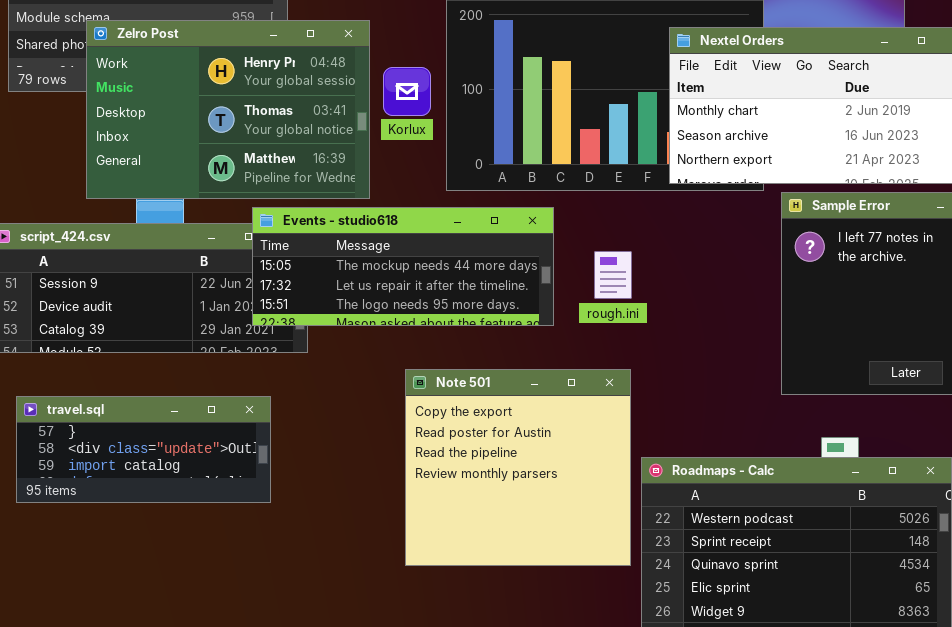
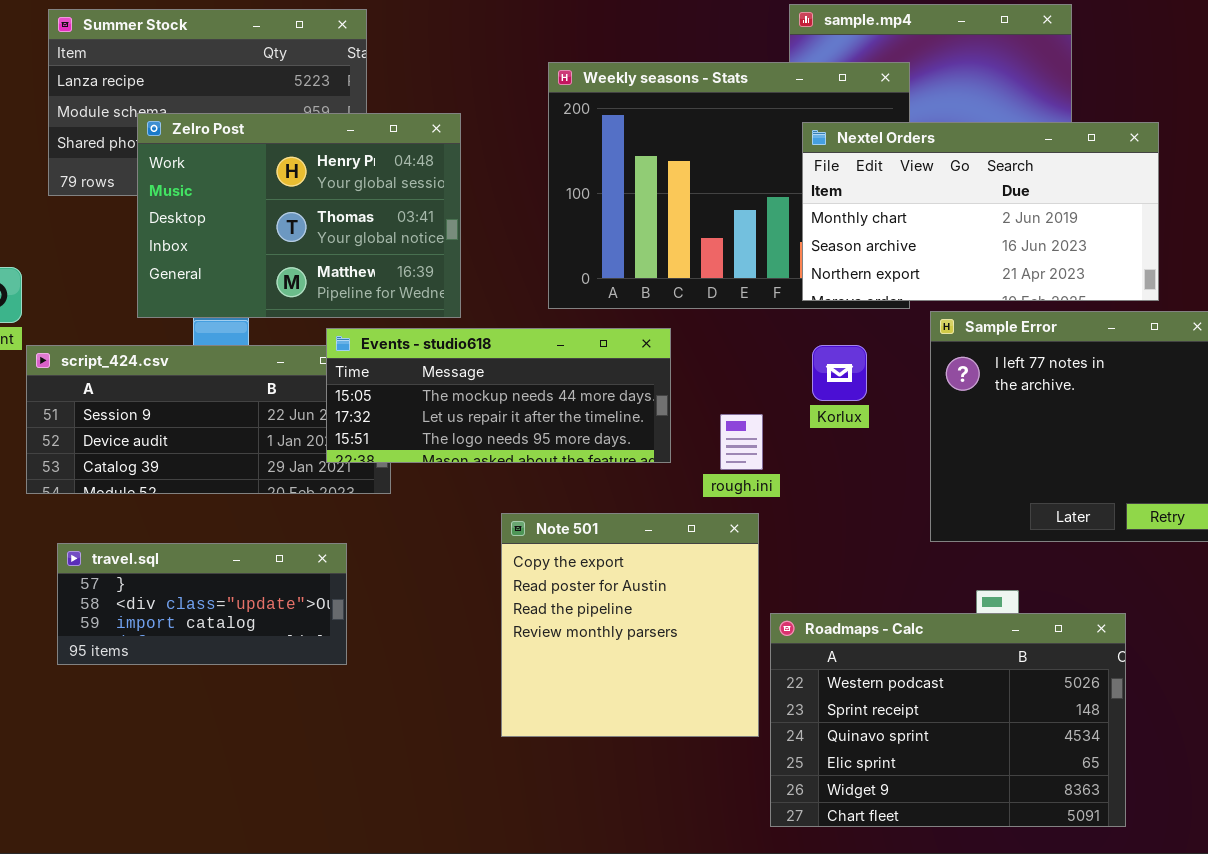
Korlux: [383,67,431,116] -> [812,345,867,401], moved
rough.ini: [594,251,632,299] -> [720,414,763,470], moved

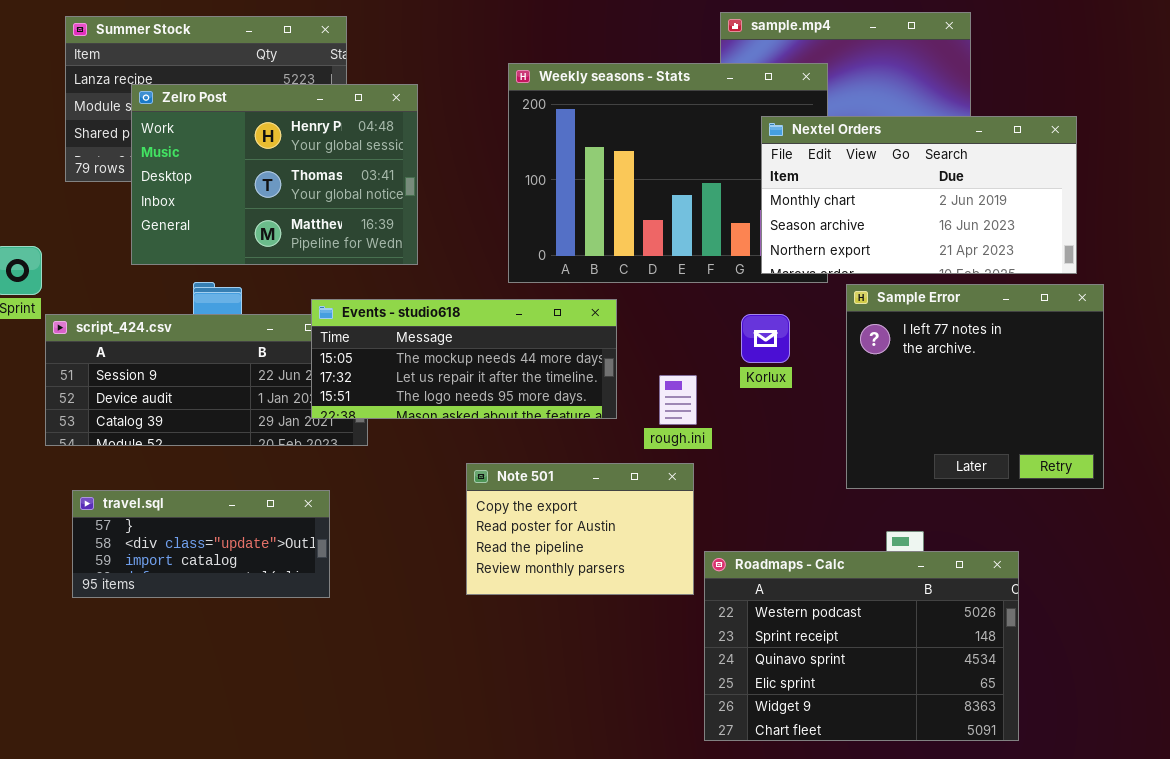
Zelro Post: [137,113,461,318] -> [131,84,418,265], moved
Nextel Orders: [802,122,1159,301] -> [761,116,1077,274], moved
Note 501: [501,513,759,737] -> [466,463,694,595], resized

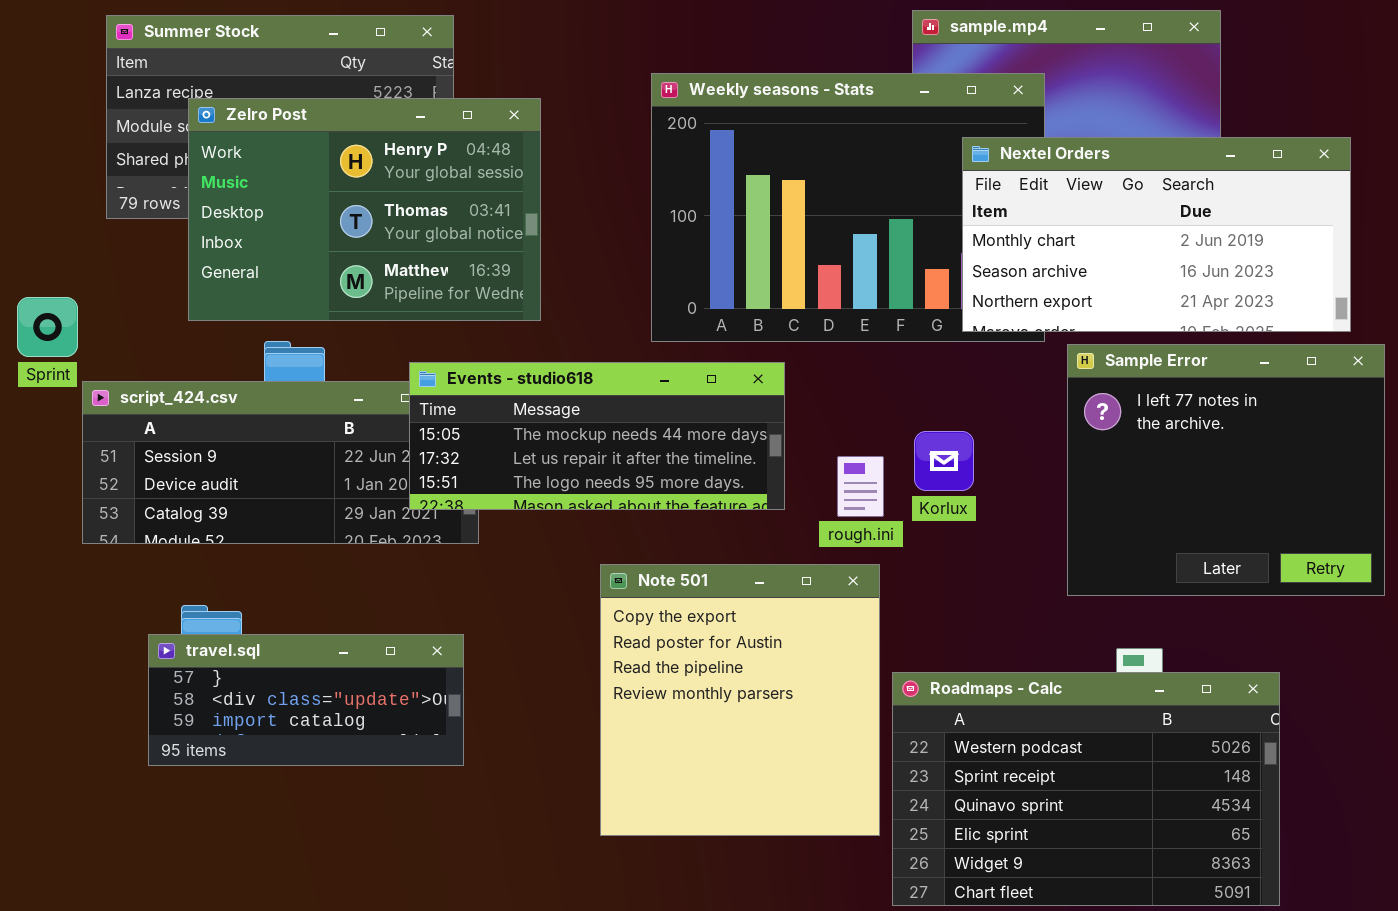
Korlux: [741,314,790,363] -> [914,431,974,491], moved
Note 501: [466,463,694,595] -> [600,564,880,836], resized
travel.sql: [72,490,330,598] -> [148,634,464,766], moved

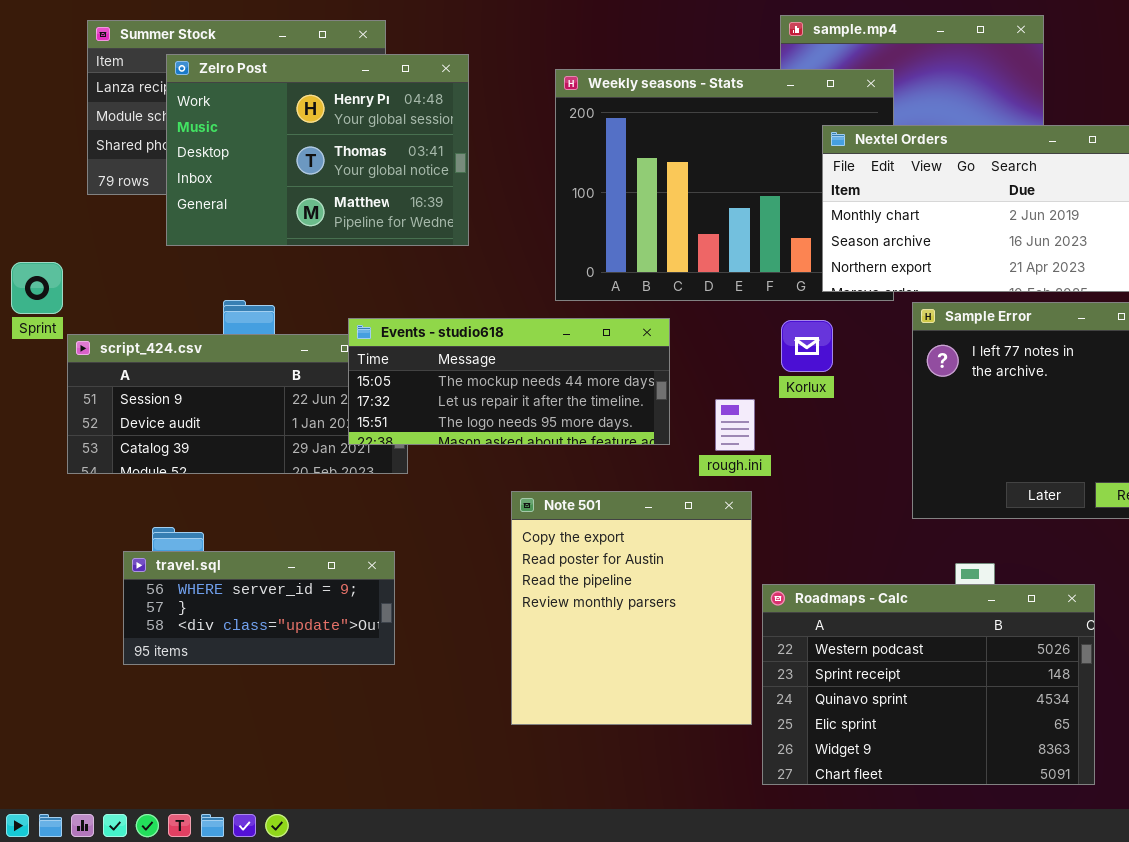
Zelro Post: [188,98,541,321] -> [166,54,469,246], moved
Korlux: [914,431,974,491] -> [781,320,833,372], moved
travel.sql: [148,634,464,766] -> [123,551,395,665], scrolled up 1 row

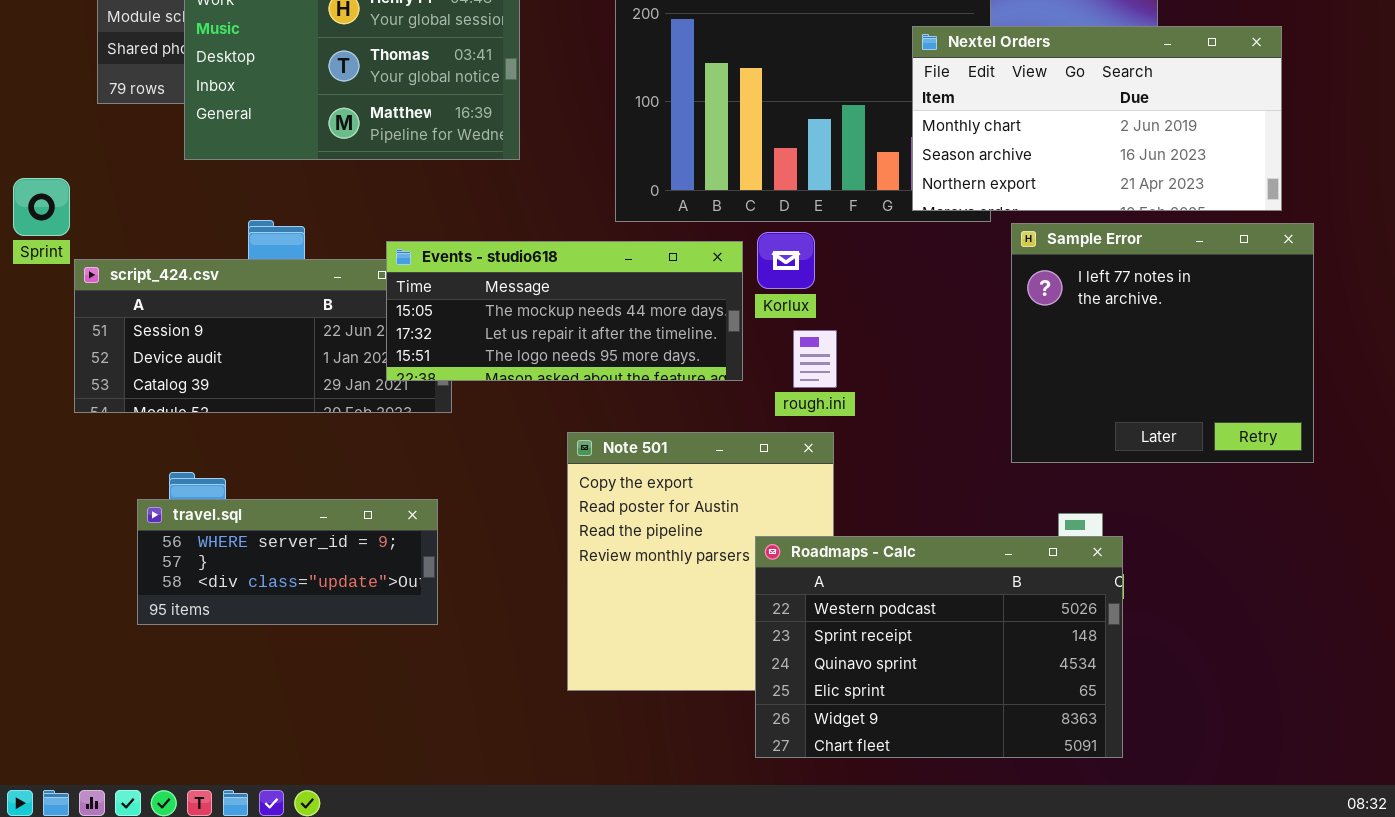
Korlux: [781,320,833,372] -> [757,232,815,289], moved
Roadmaps - Calc: [762,584,1095,785] -> [755,536,1123,758], moved

